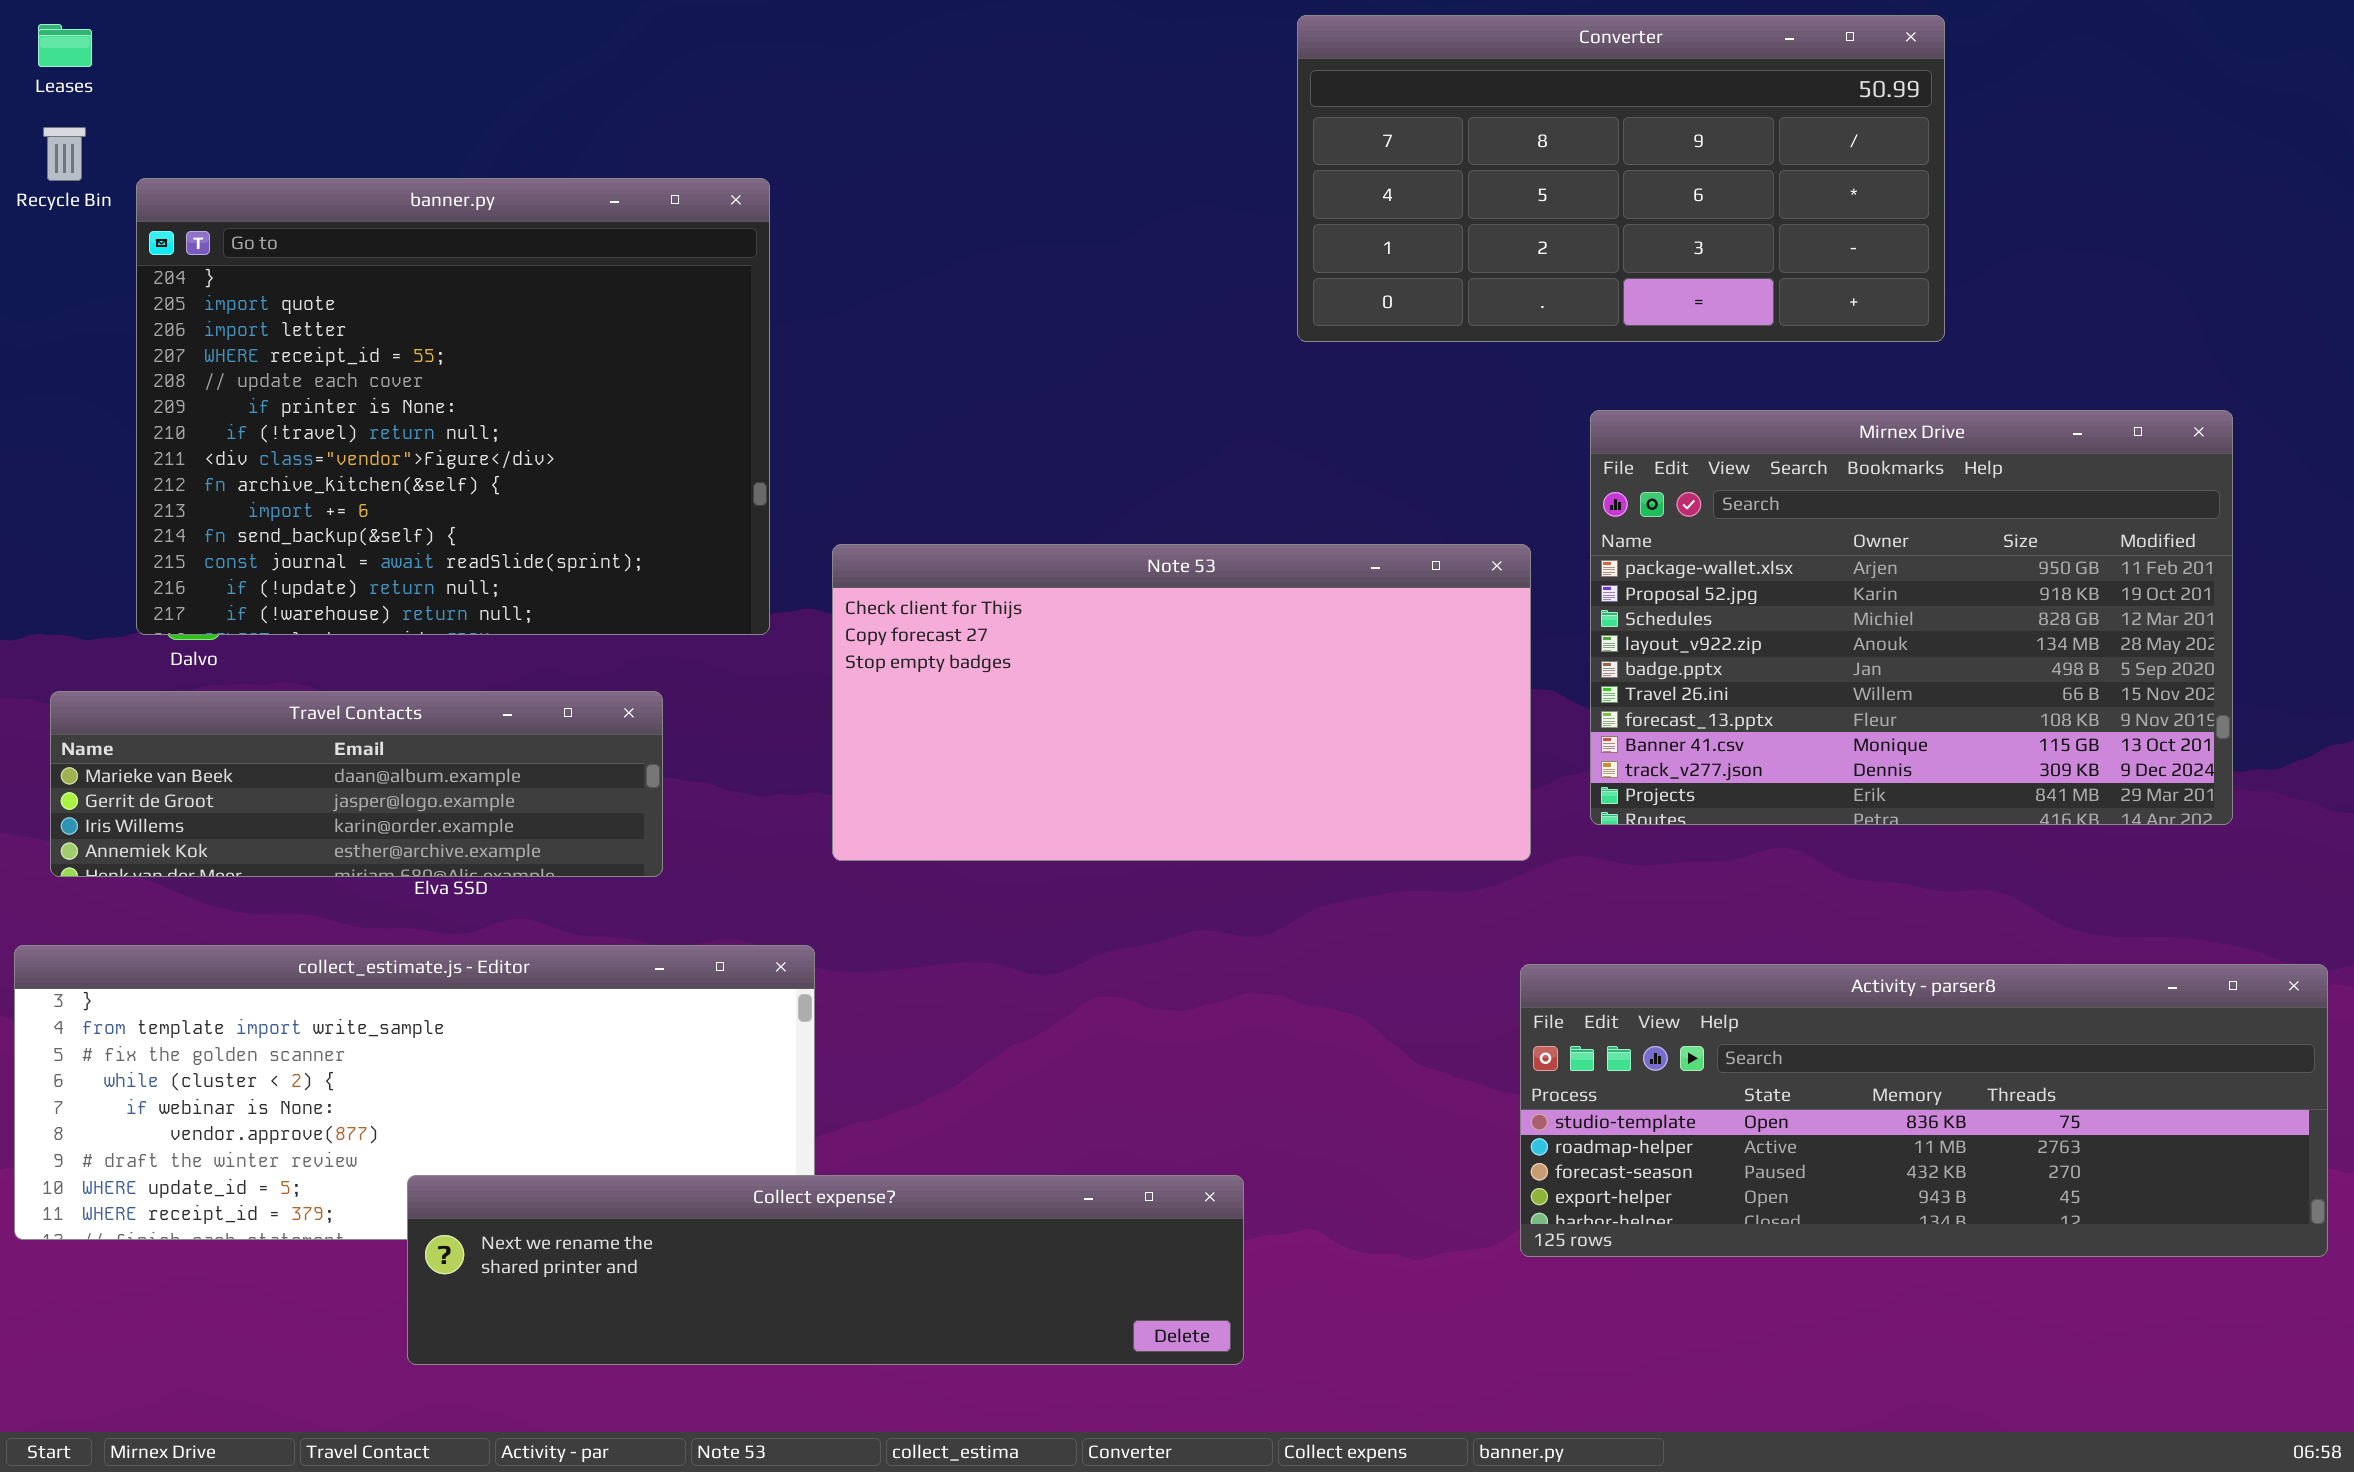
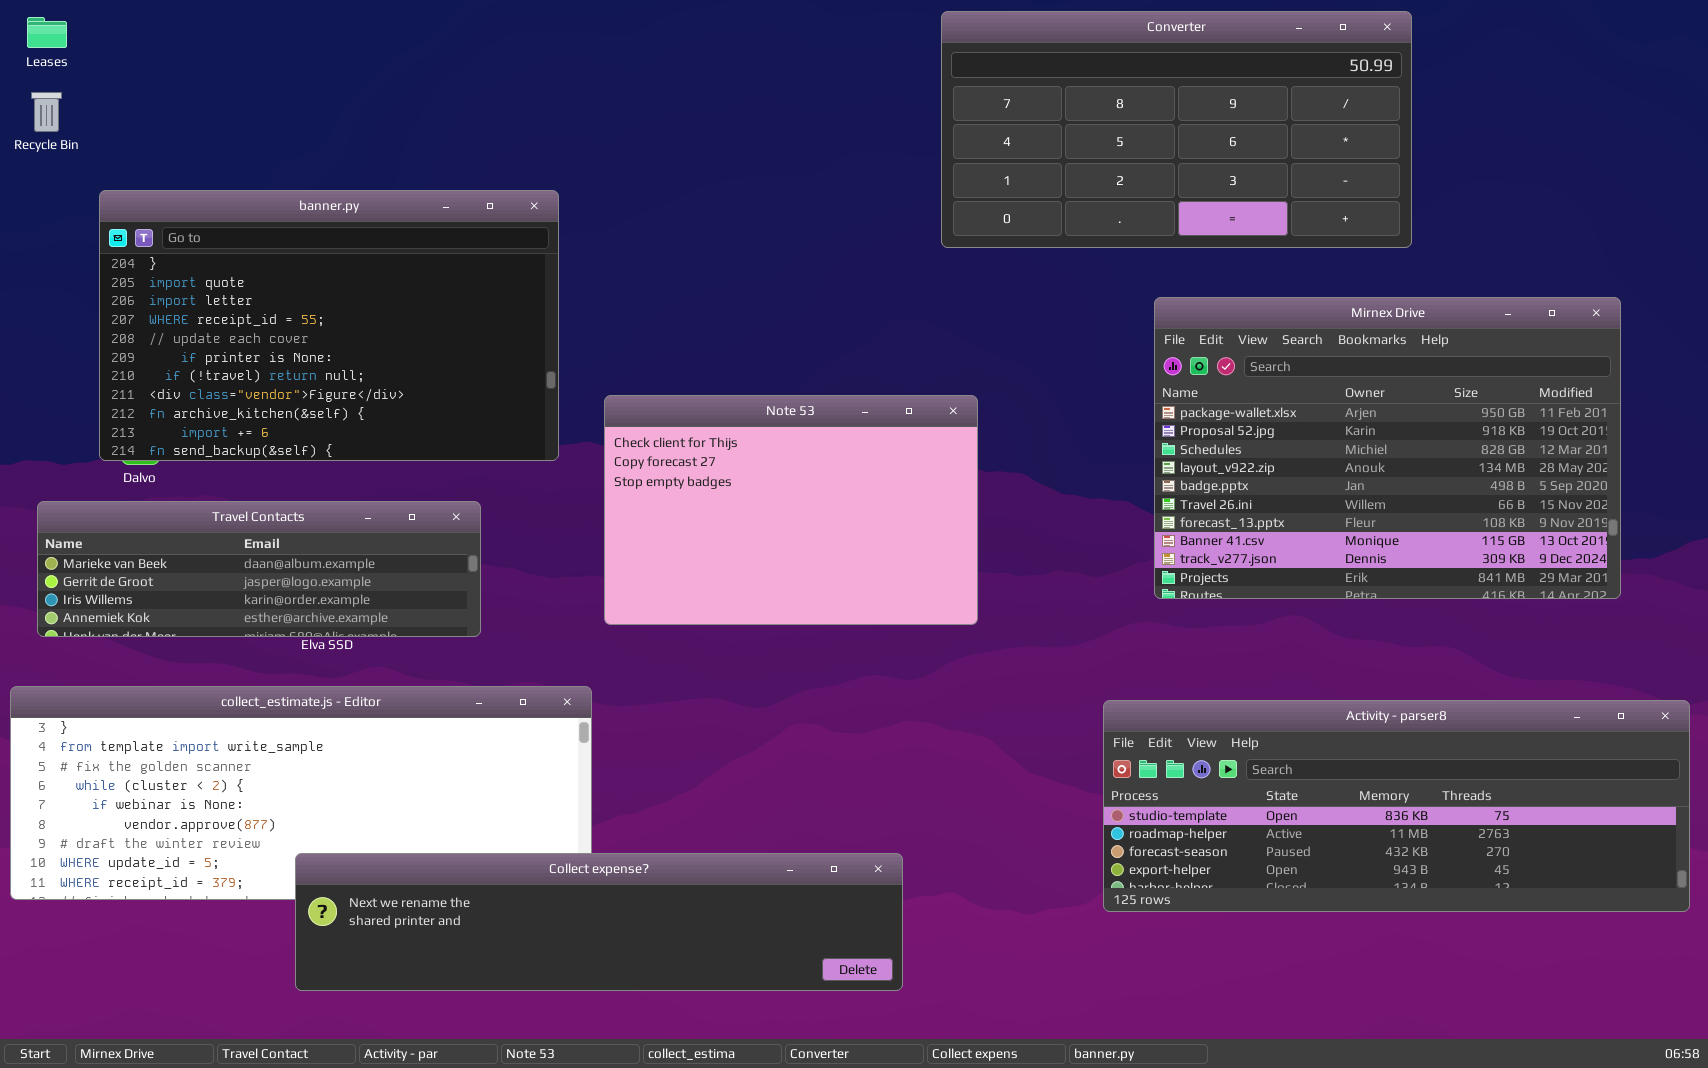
banner.py: [136,178,770,635] -> [99,190,559,461], resized
Note 53: [832,544,1531,861] -> [604,395,978,625], resized

